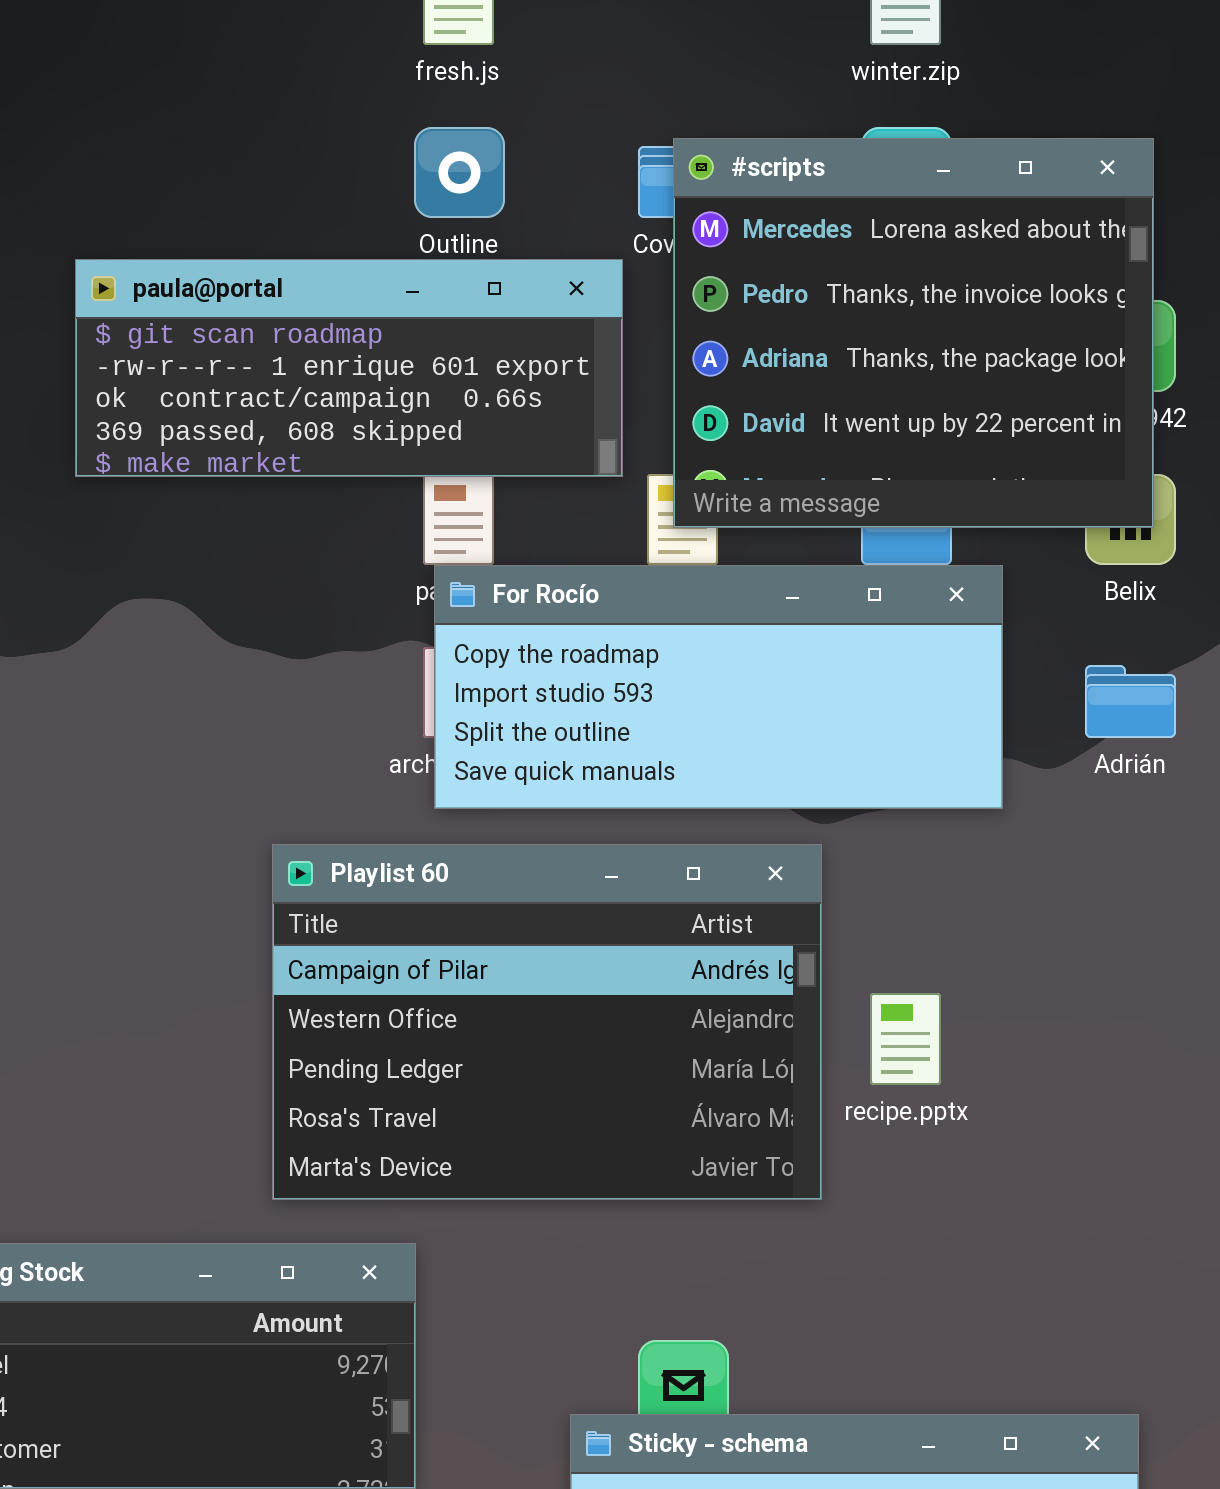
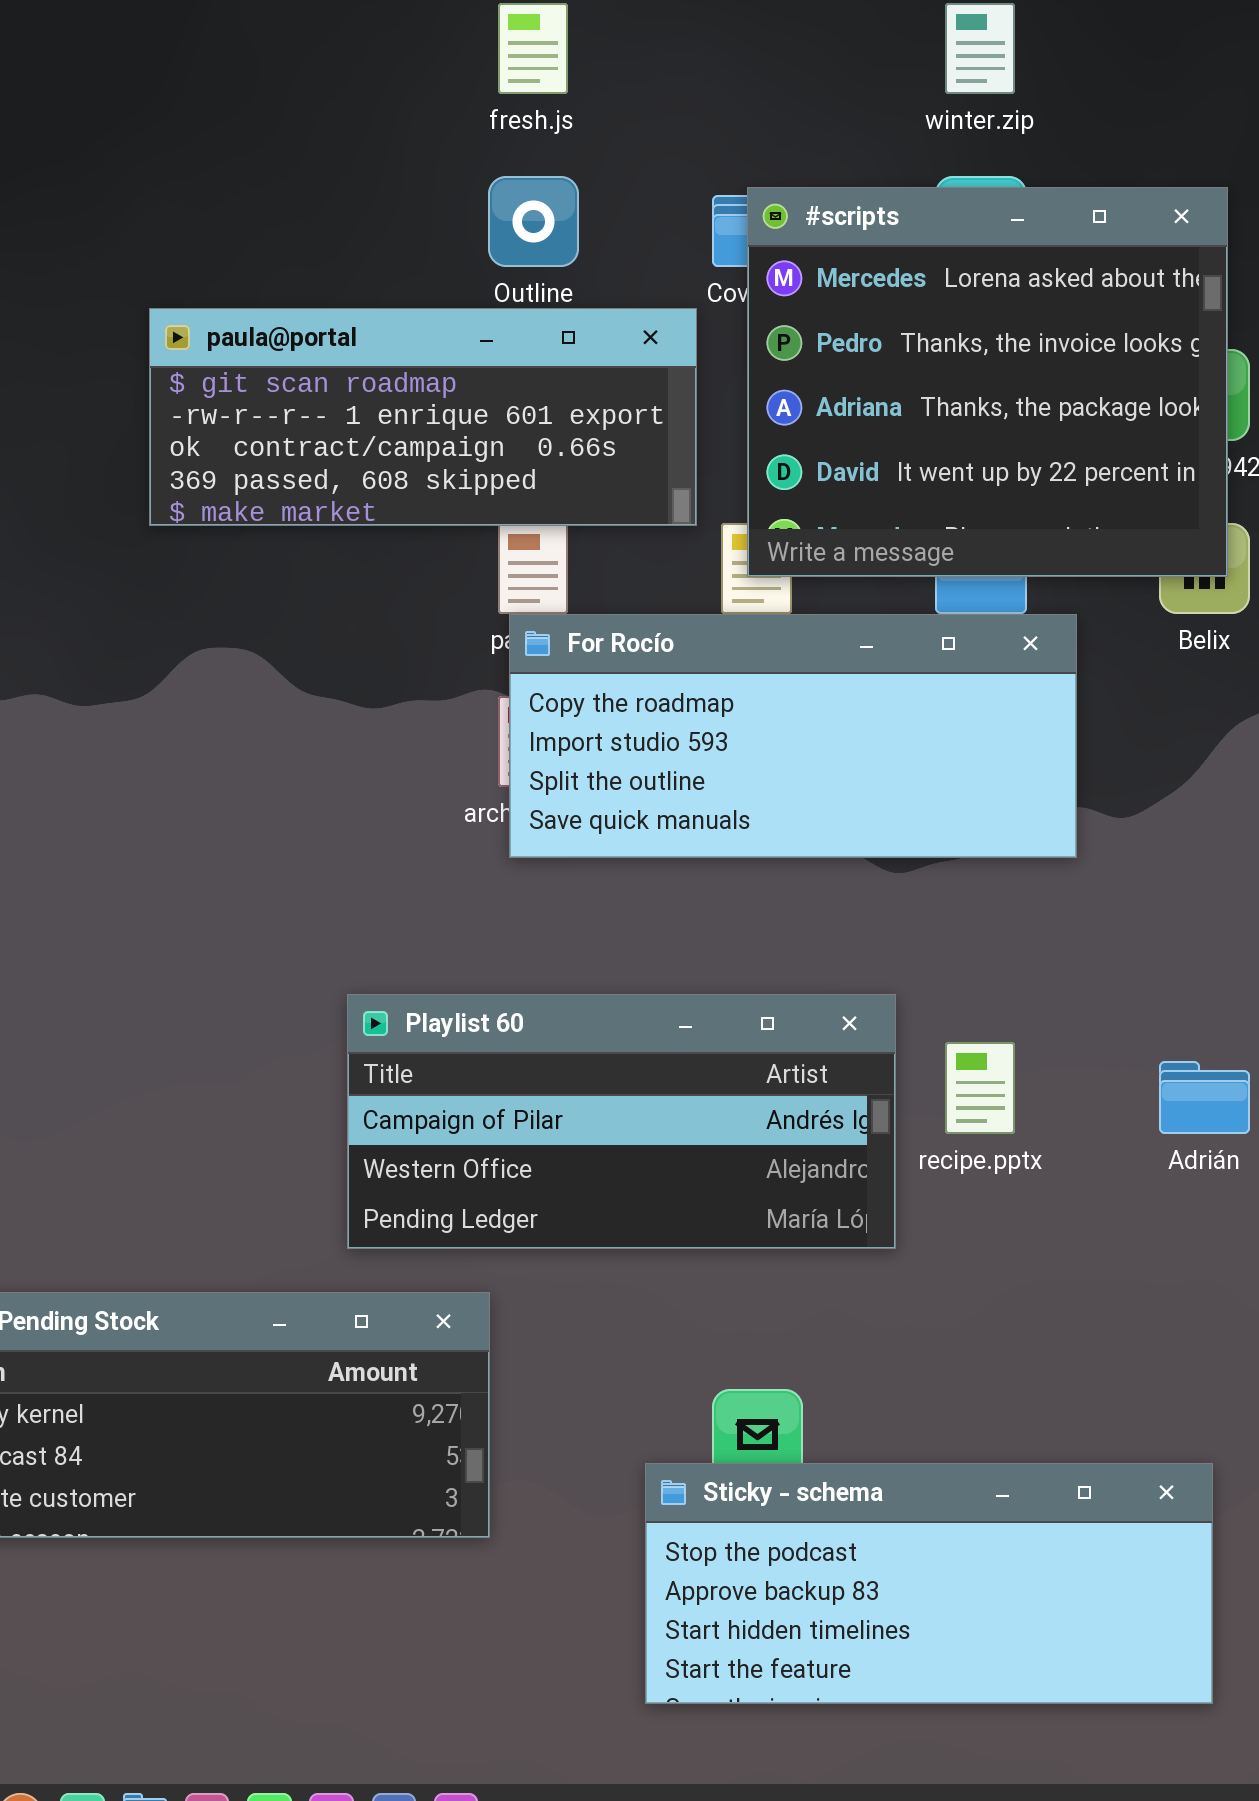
Adrián: [1085,665,1176,738] -> [1159,1061,1250,1134], moved
Playlist 60: [272,844,822,1200] -> [347,994,896,1249], resized

